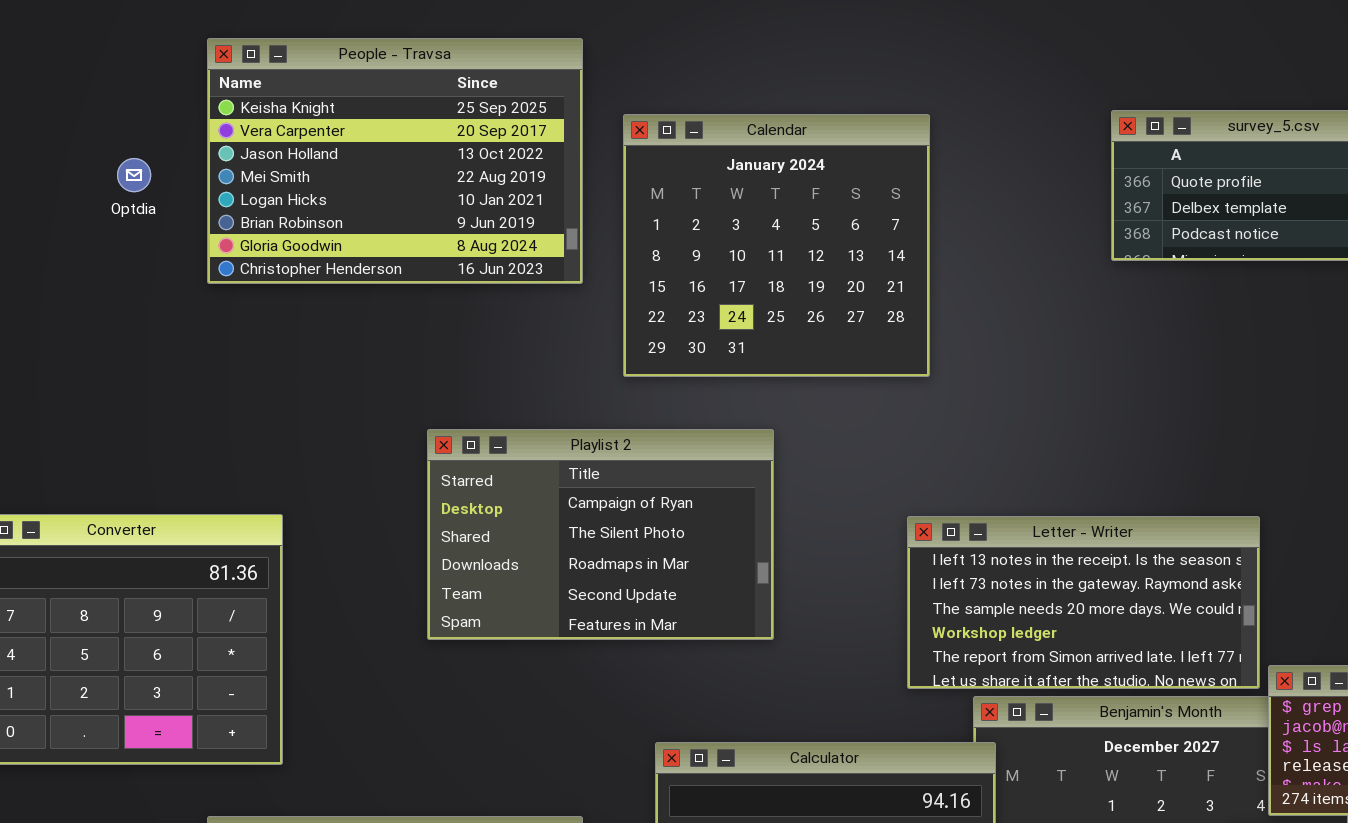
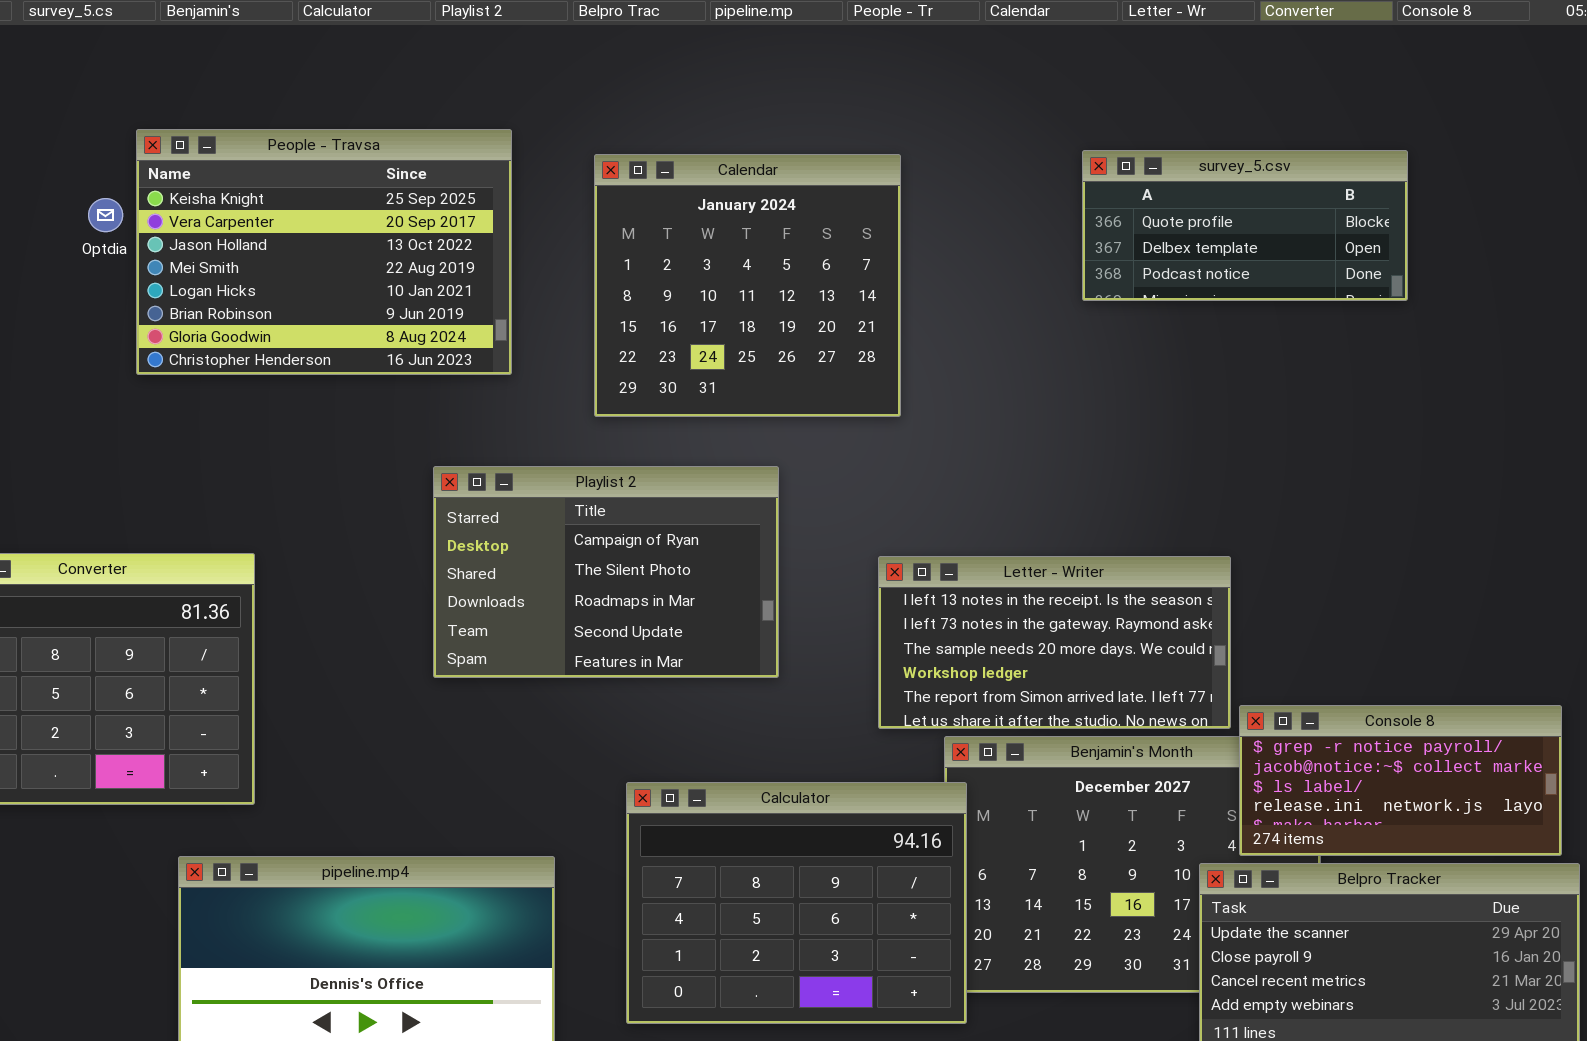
People - Travsa: [207,38,583,284] -> [136,129,512,375], moved
Playlist 2: [427,429,774,640] -> [433,466,779,678], moved

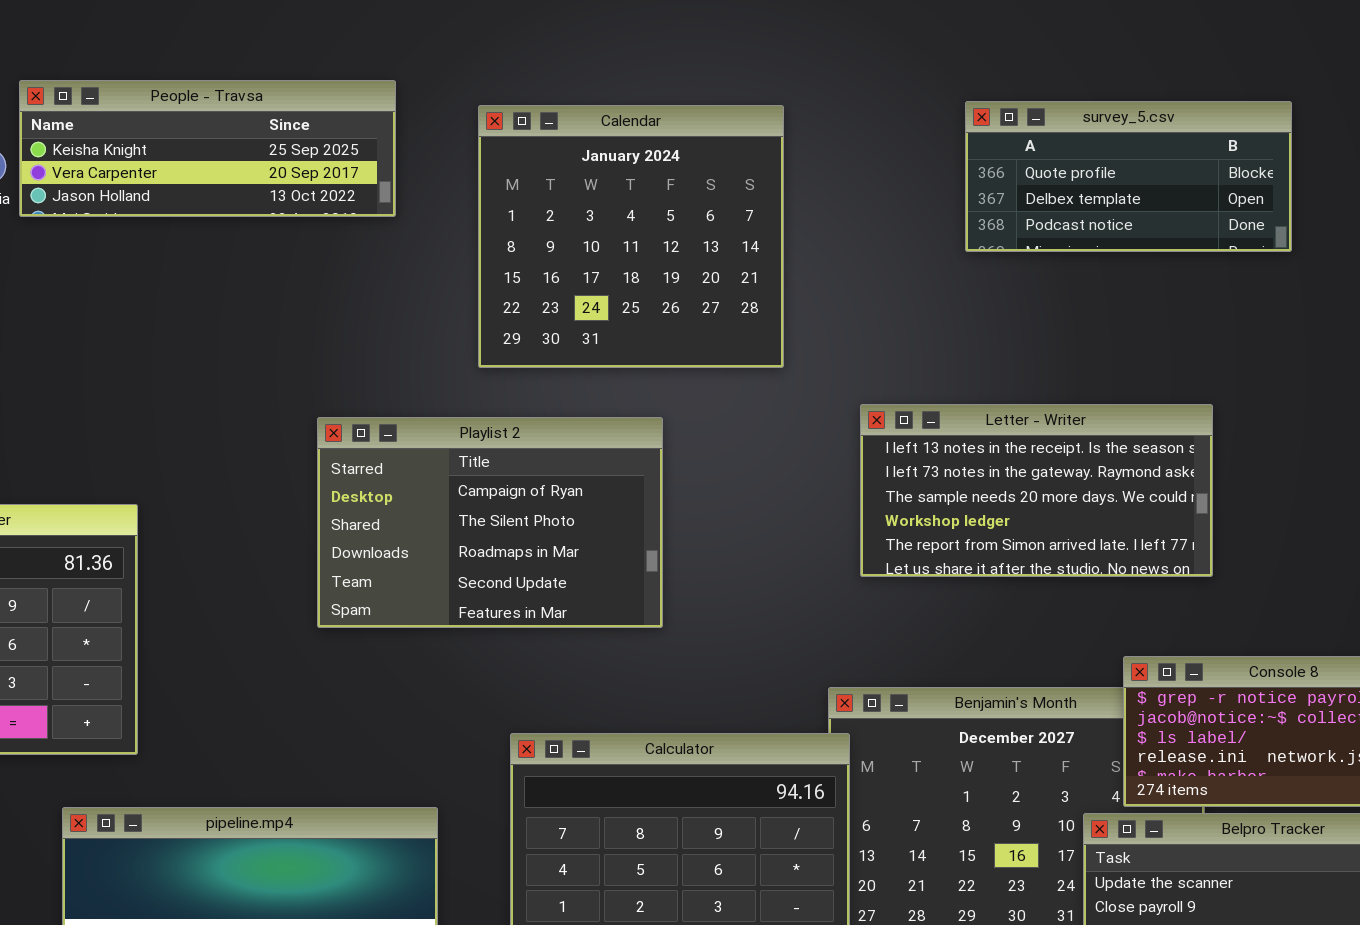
People - Travsa: [136,129,512,375] -> [19,80,396,217], resized
Letter - Writer: [878,556,1231,729] -> [860,404,1213,577], moved

